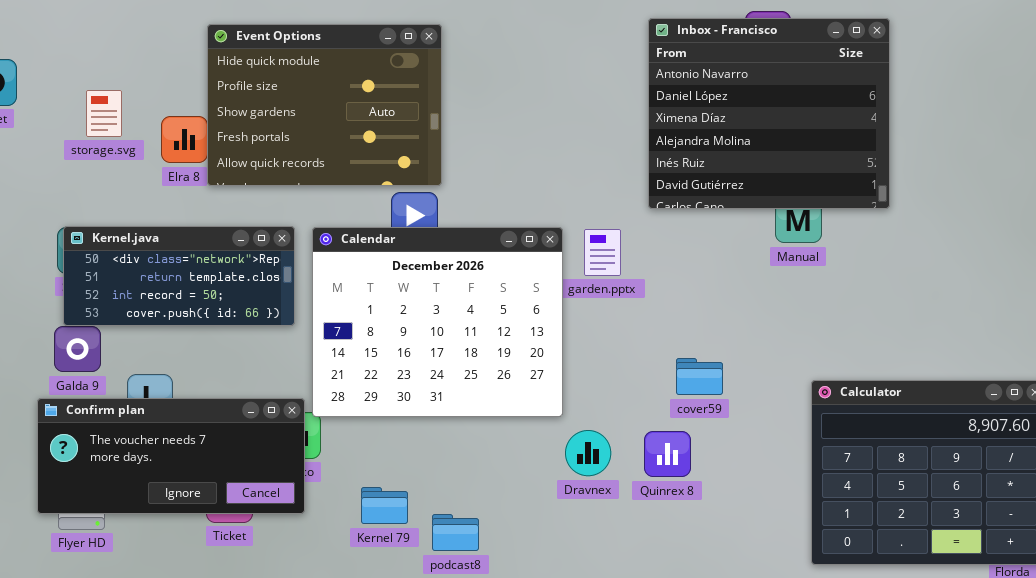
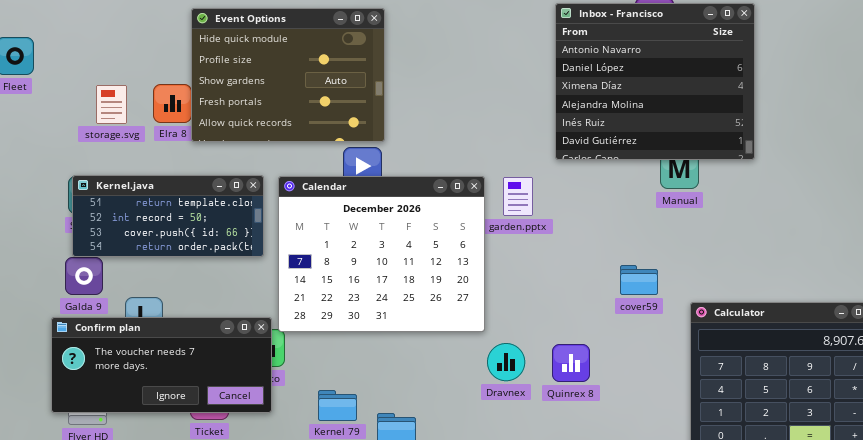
storage.svg: [86,90,122,137] -> [96,85,127,124], moved
Kernel.java: [63,226,295,326] -> [72,175,264,257], scrolled down 1 row
cover59: [676,358,723,395] -> [620,265,658,295], moved

